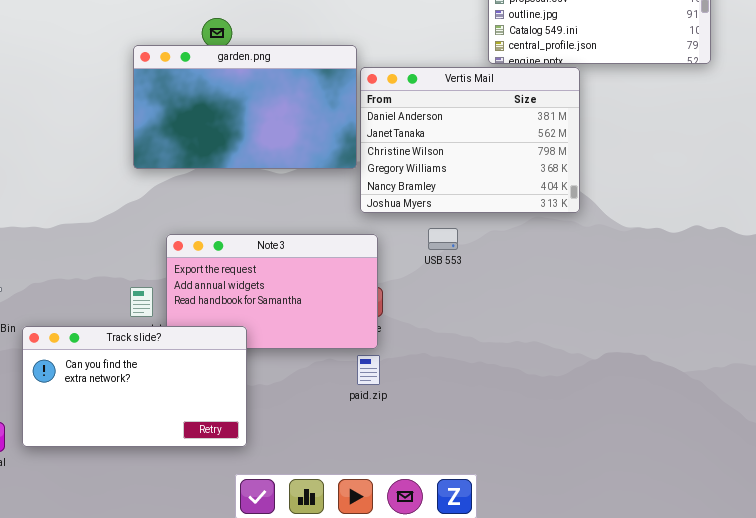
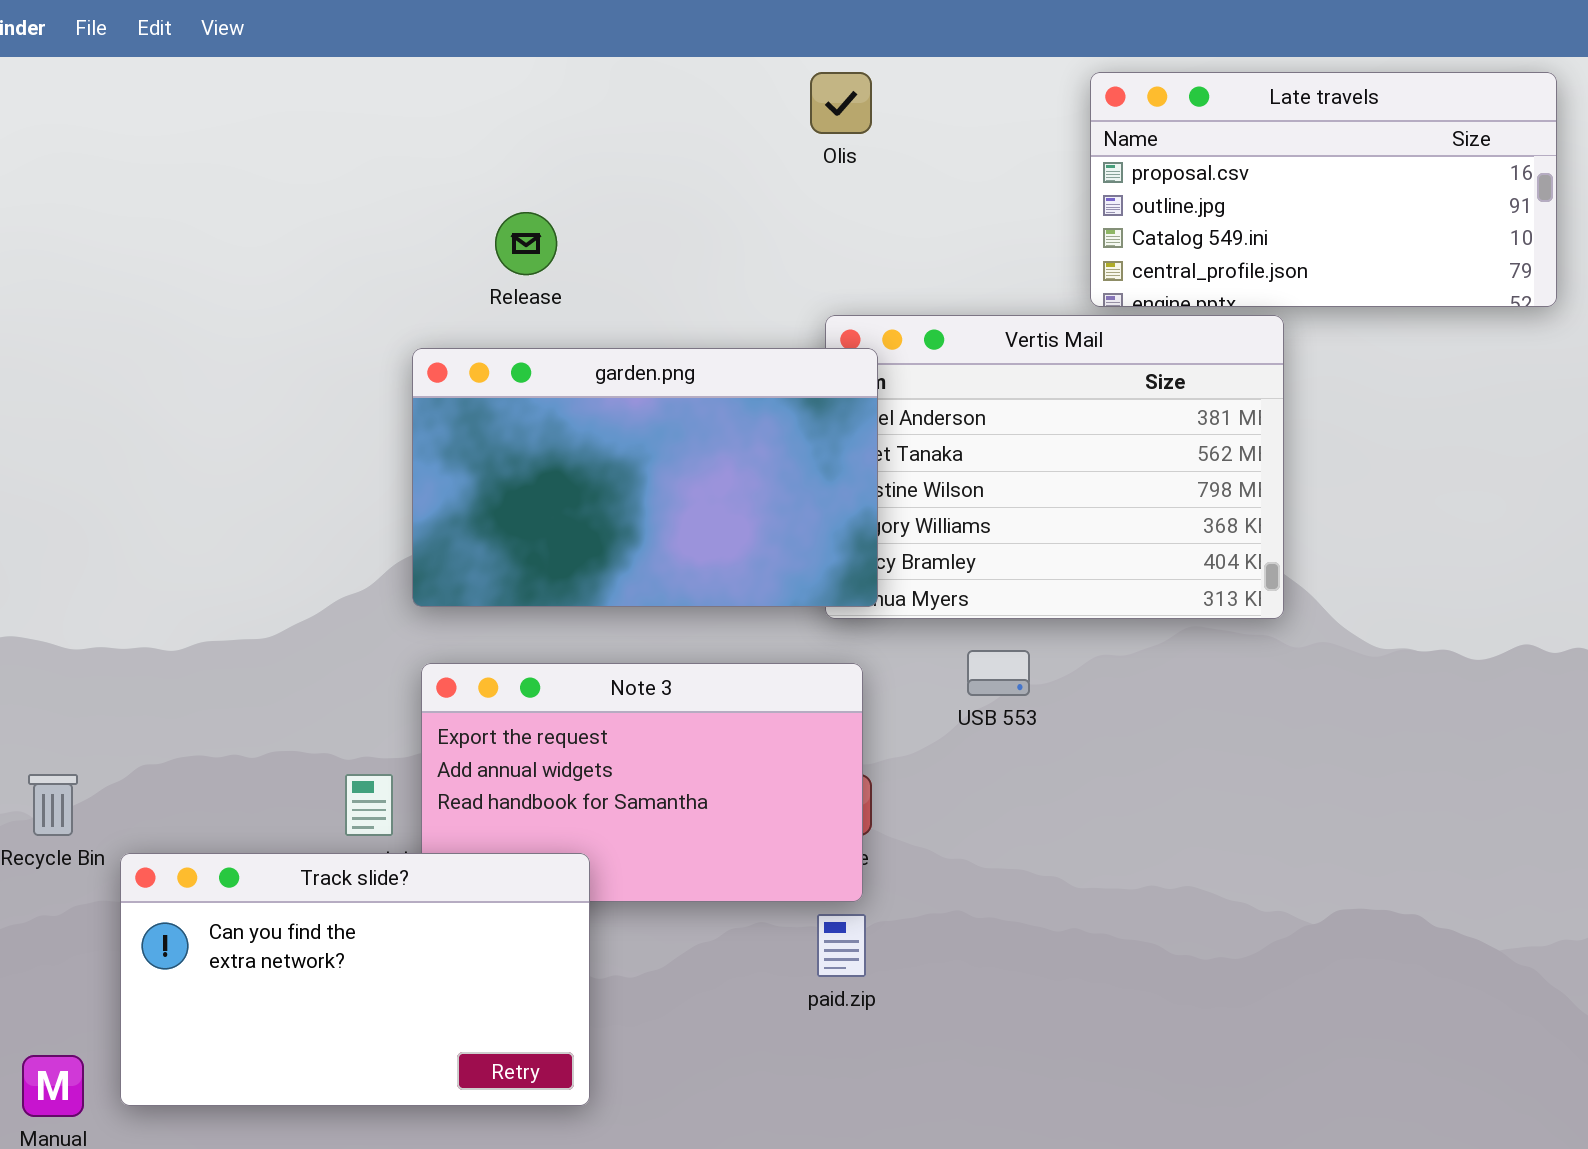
garden.png: [133,45,357,169] -> [412,348,878,607], moved

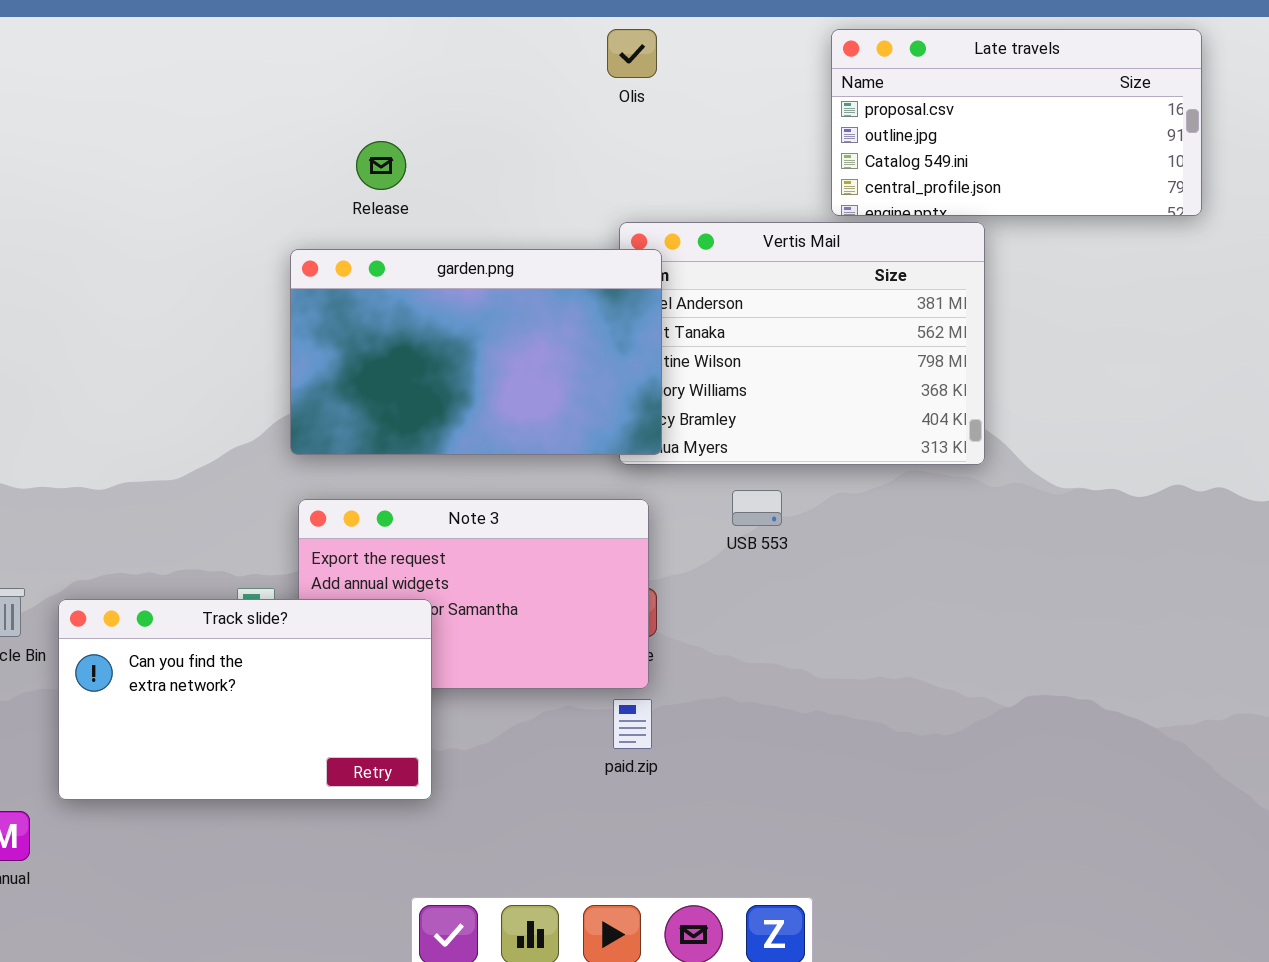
Track slide?: [120,853,590,1106] -> [58,599,432,800], moved

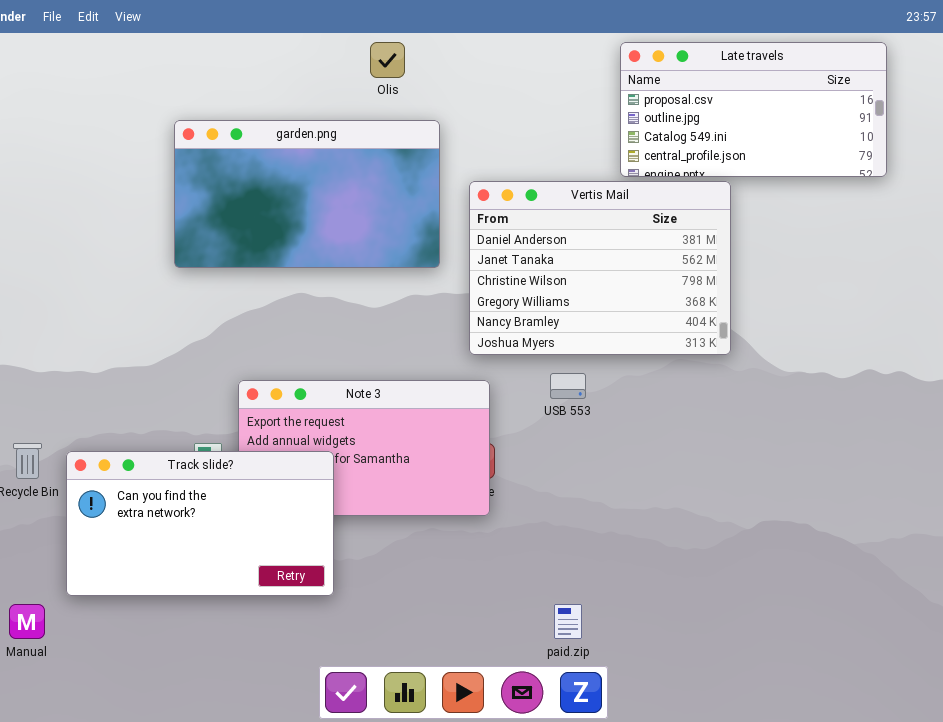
Olis: [607,29,657,78] -> [370,42,405,78], moved
garden.png: [290,249,662,455] -> [174,120,440,268], moved
paid.zip: [613,699,652,749] -> [554,604,582,639], moved

